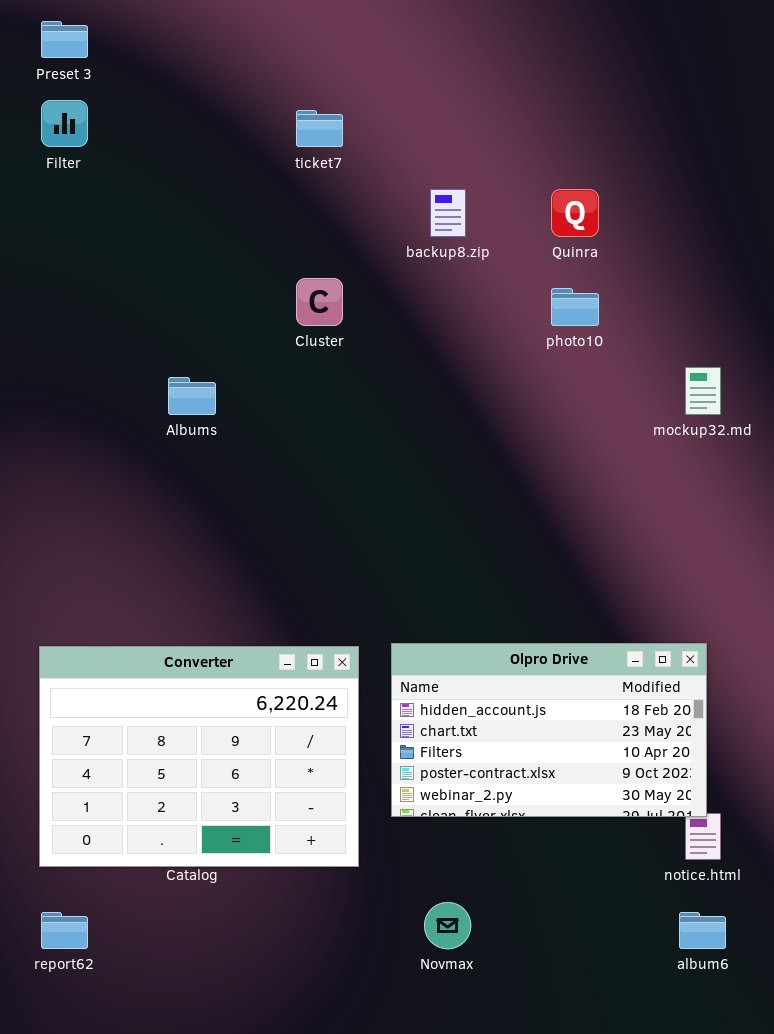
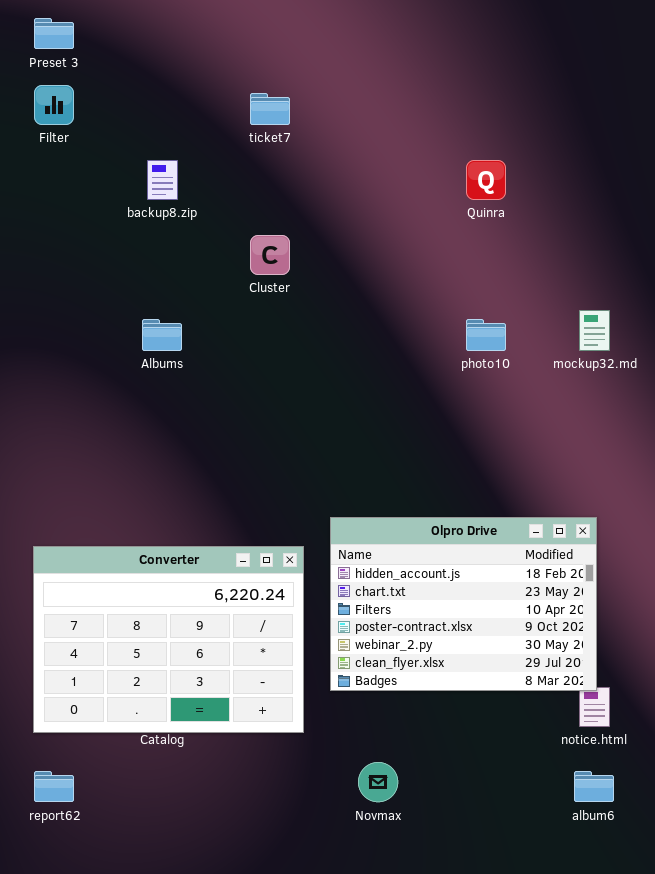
backup8.zip: [430,189,466,237] -> [147,160,178,200], moved
photo10: [551,288,599,326] -> [466,319,506,351], moved
Olpro Drive: [391,643,707,817] -> [330,517,597,691], resized

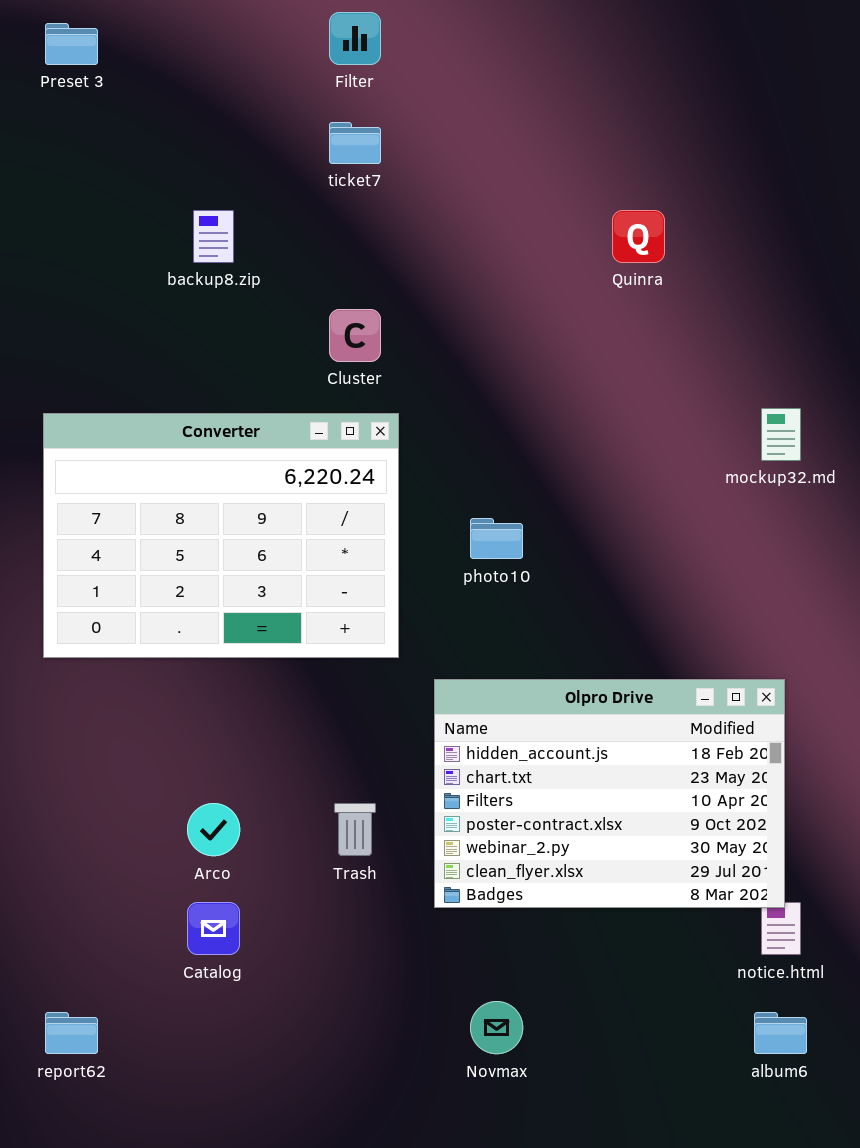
Filter: [34,85,74,125] -> [329,12,381,65], moved
photo10: [466,319,506,351] -> [470,518,523,559], moved
Converter: [33,546,304,733] -> [43,413,399,658], moved

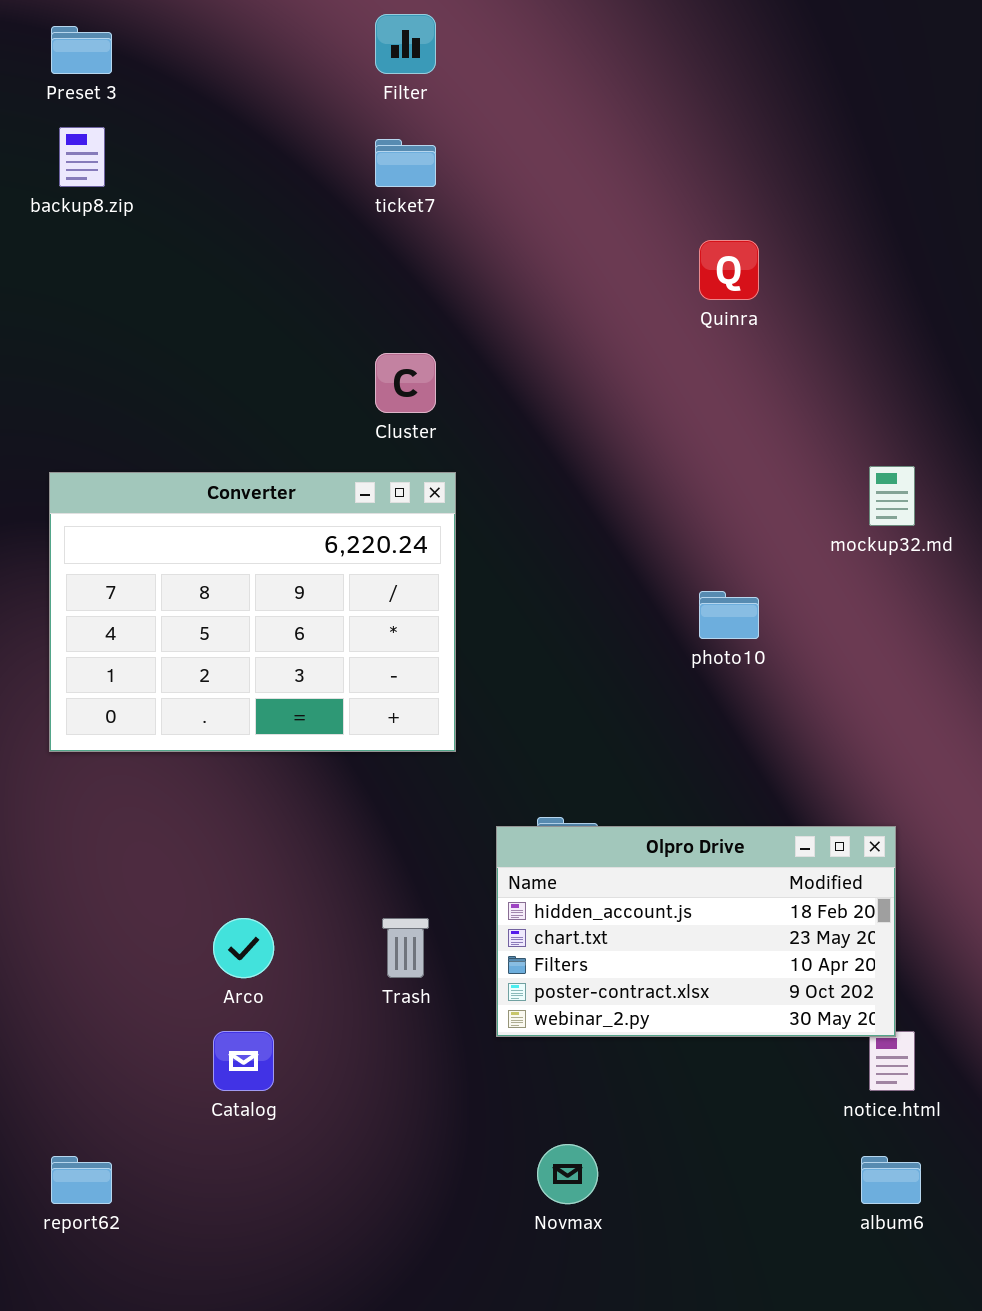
backup8.zip: [193,210,234,263] -> [59,127,105,187], moved
photo10: [470,518,523,559] -> [699,591,759,639], moved
Olpro Drive: [434,679,785,908] -> [496,826,896,1037], resized

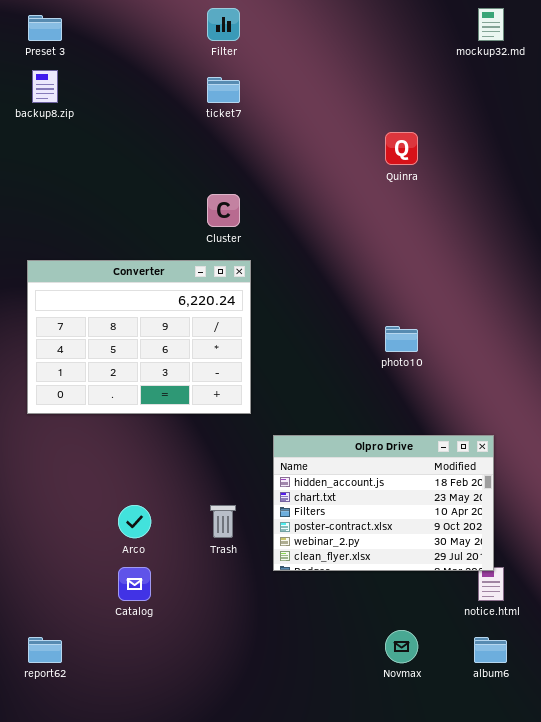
mockup32.md: [869,466,915,526] -> [478,8,504,41], moved
Olpro Drive: [496,826,896,1037] -> [273,435,494,571], resized
Novmax: [537,1144,598,1204] -> [385,630,418,663], moved

